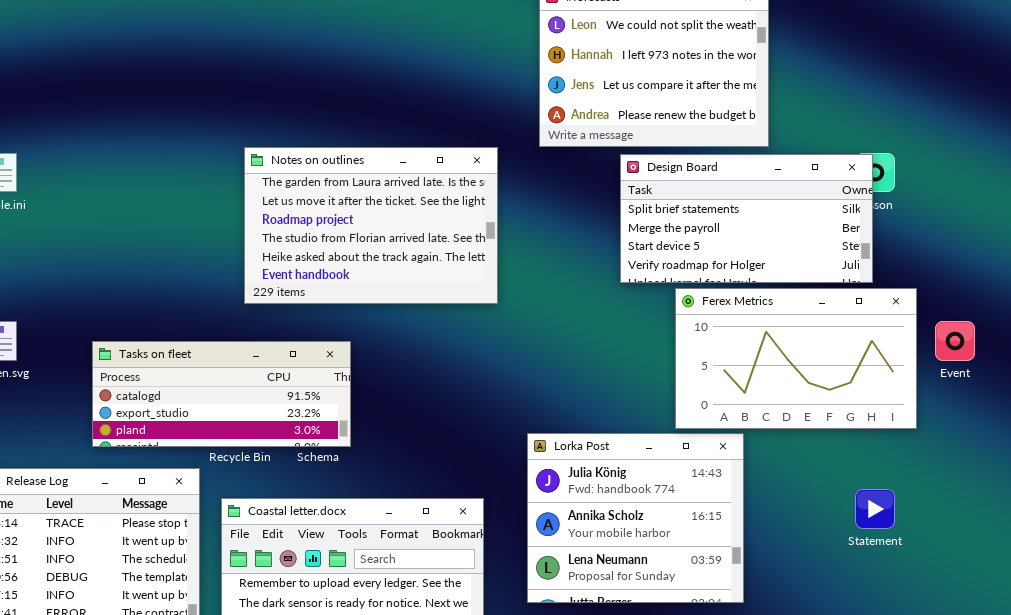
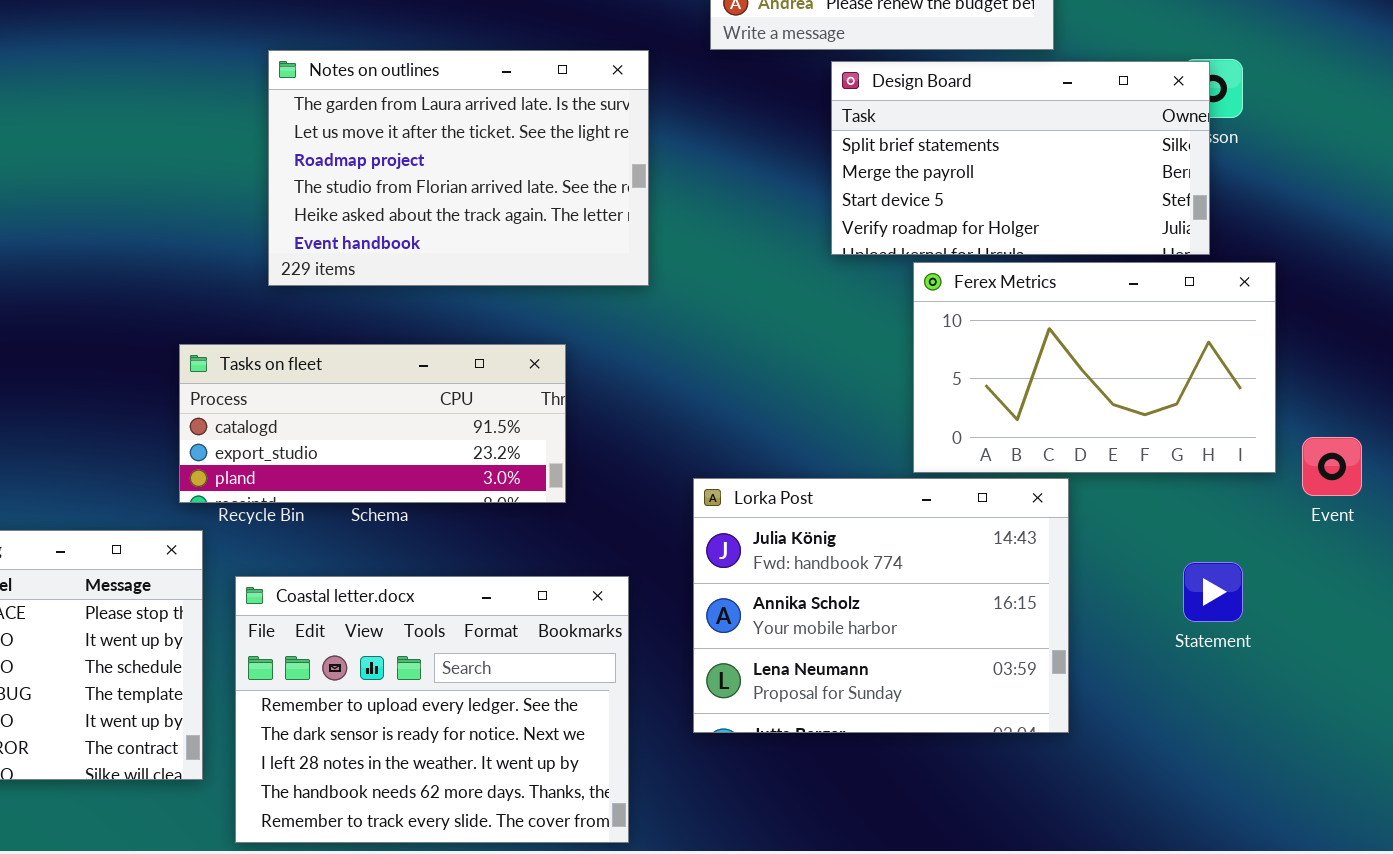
Event: [935,321,975,361] -> [1302,437,1362,496], moved
Tasks on fleet: [92,341,351,447] -> [179,344,566,503], moved
Lorka Post: [527,433,744,603] -> [693,478,1069,733], resized

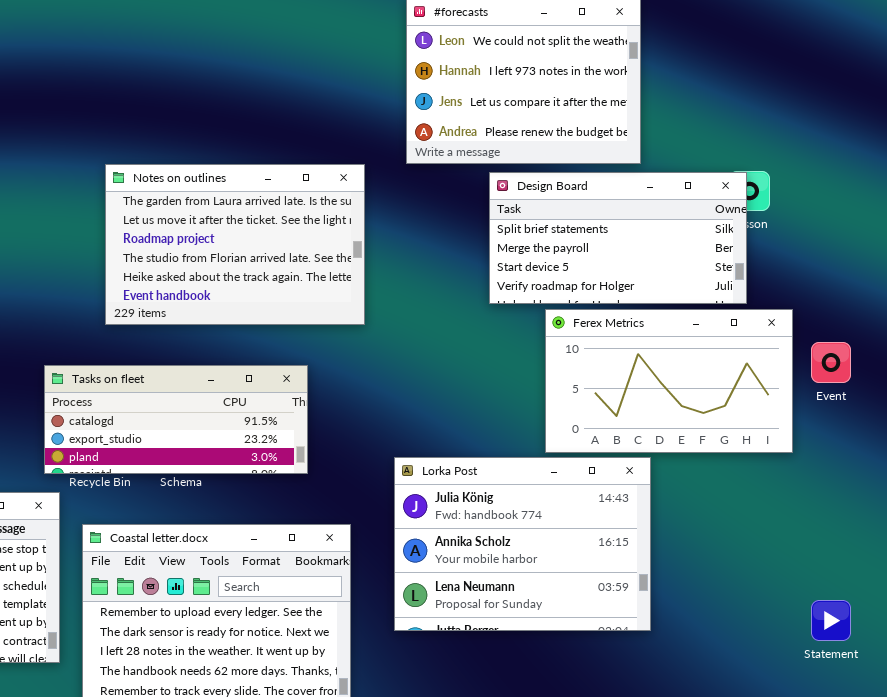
Event: [1302,437,1362,496] -> [811,342,851,383], moved
Statement: [1183,562,1243,622] -> [811,600,851,641], moved

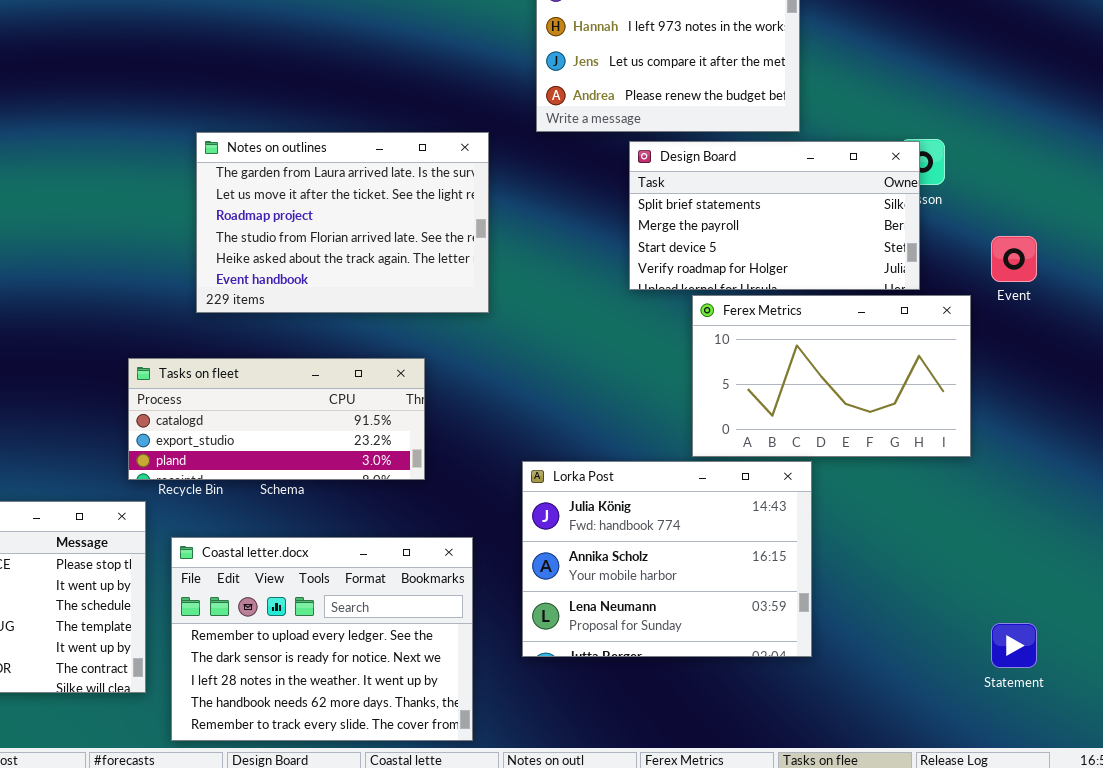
Event: [811,342,851,383] -> [991,236,1037,282], moved

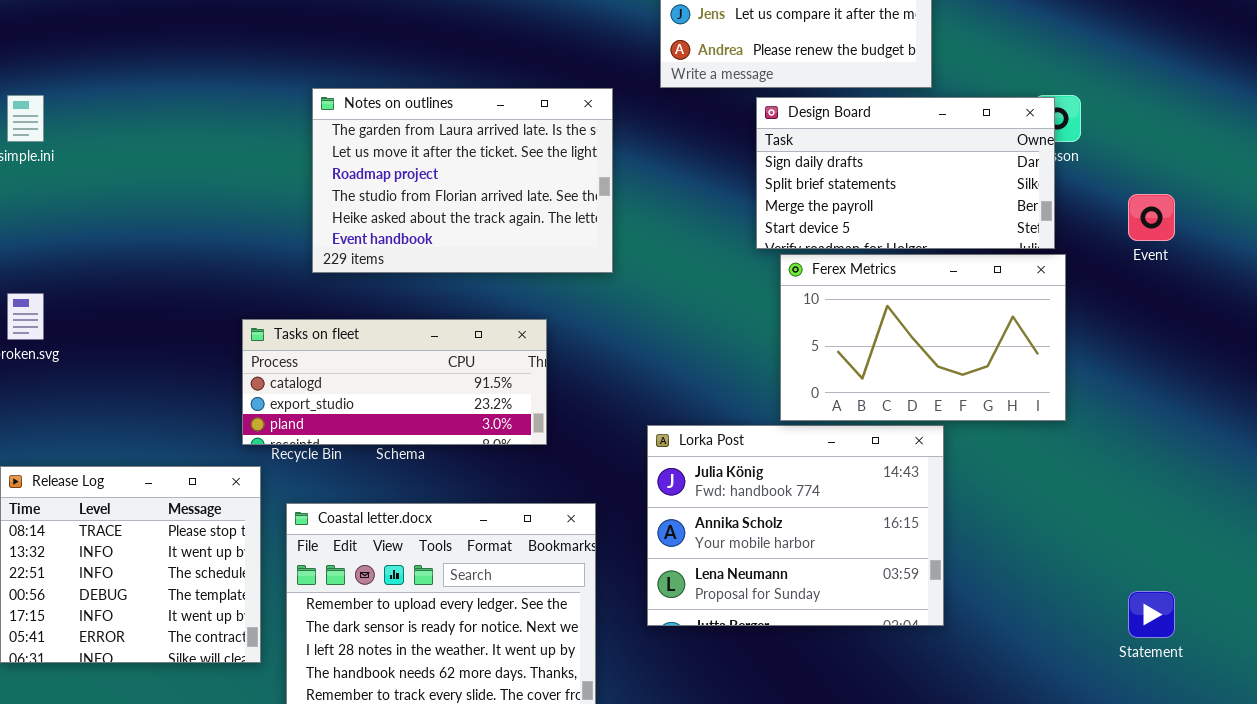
Design Board: [629,141,920,290] -> [756,97,1055,249], scrolled up 1 row
Ferex Metrics: [692,295,971,457] -> [780,254,1066,421], moved

